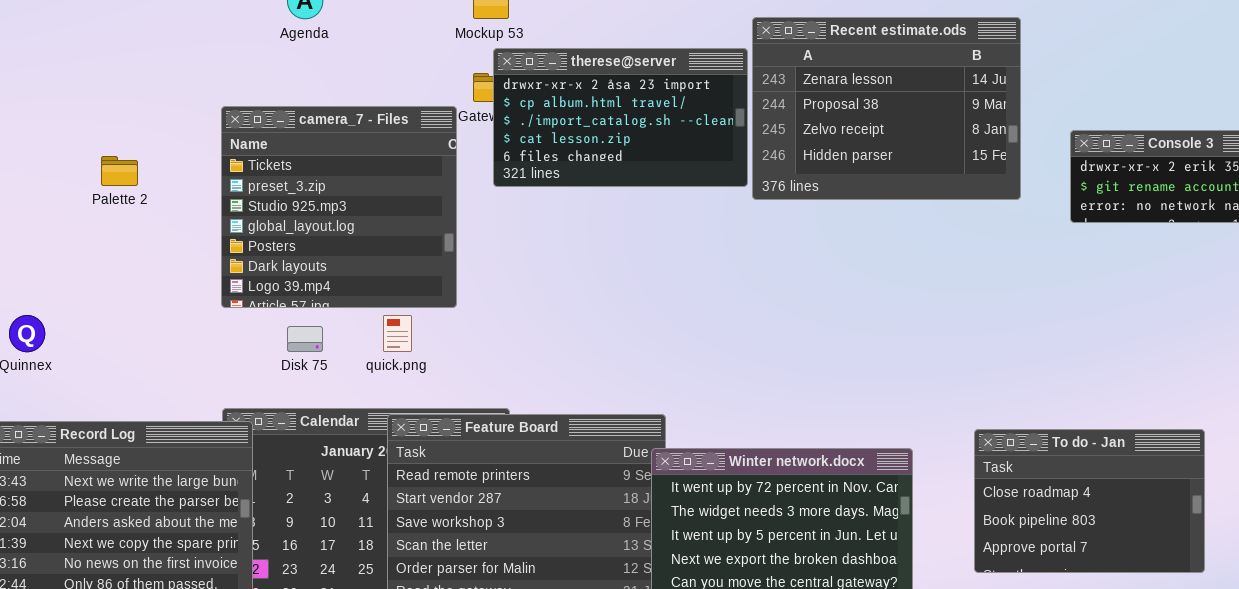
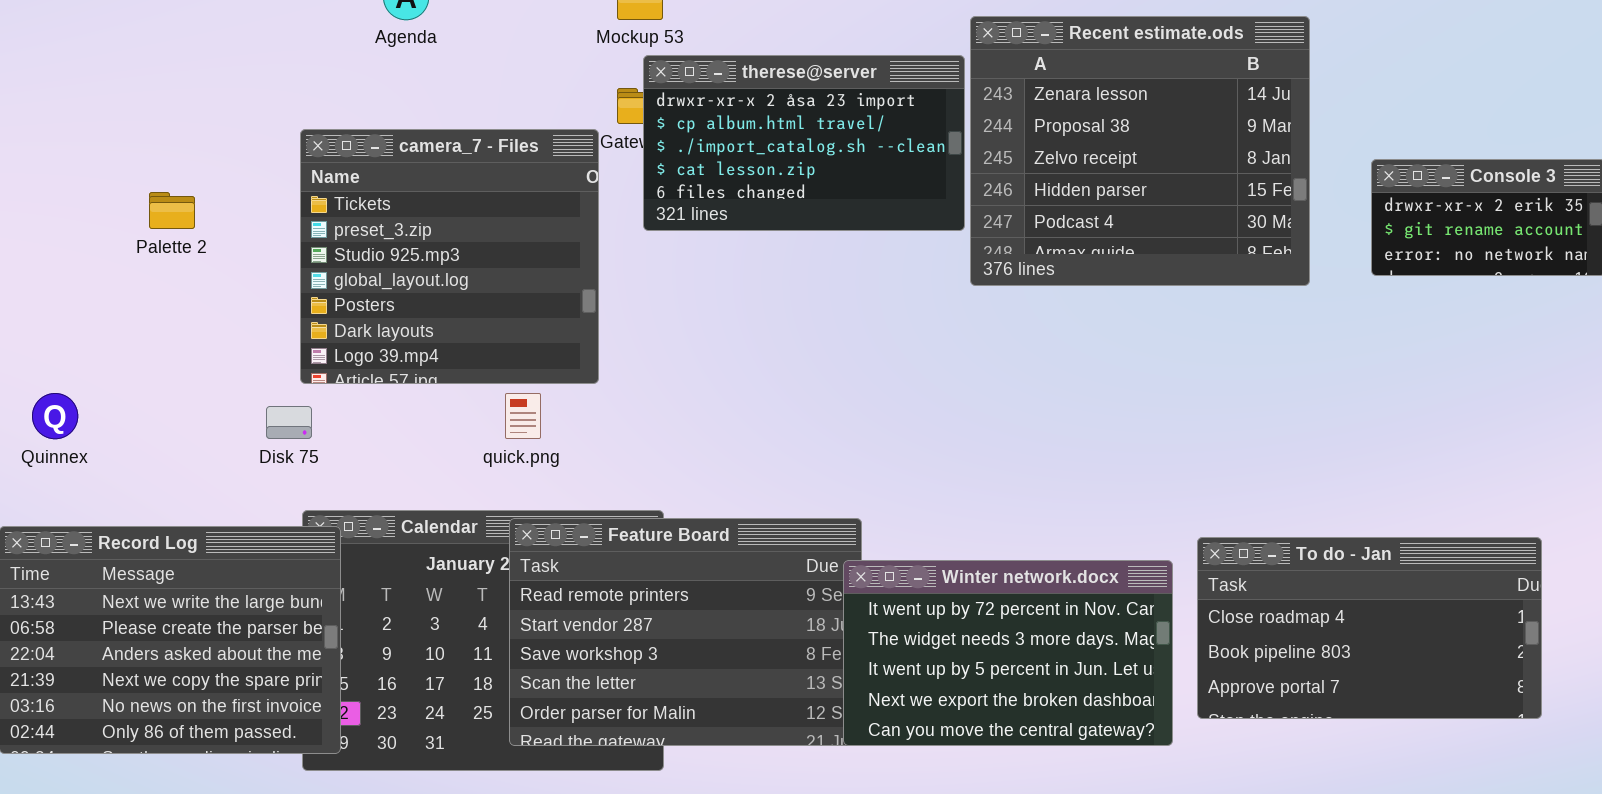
Recent estimate.ods: [752,17,1021,200] -> [970,16,1310,286], resized
Disk 75: [287,326,323,352] -> [266,406,312,439], moved
To do - Jan: [974,429,1205,573] -> [1197,537,1542,719], resized

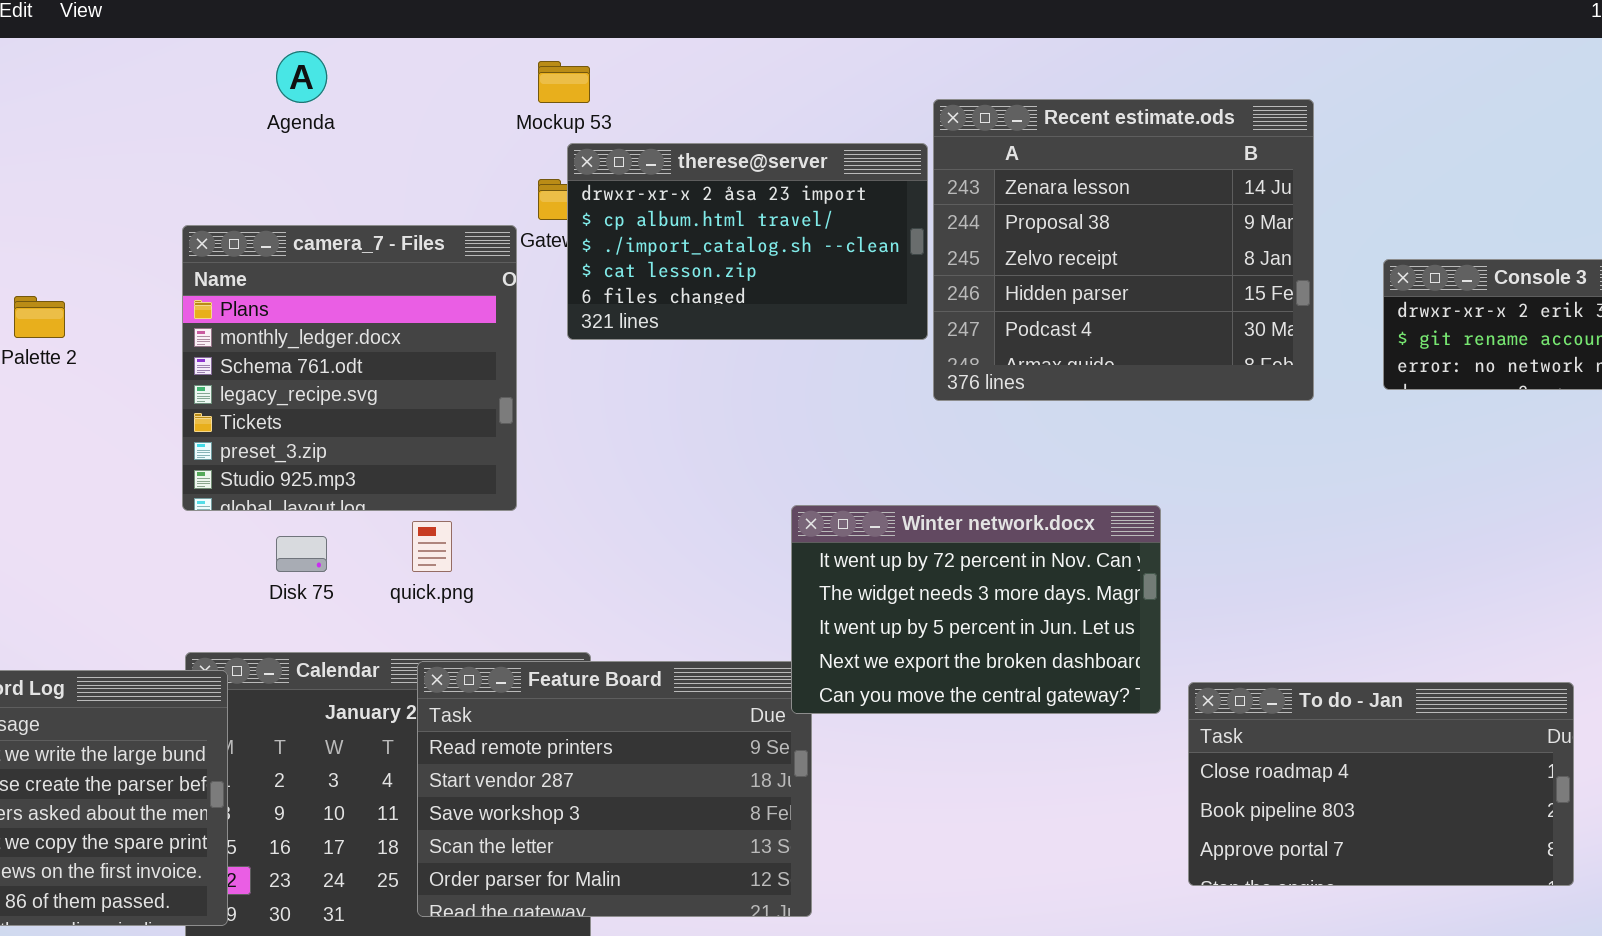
camera_7 - Files: [300,129,599,384] -> [182,225,517,511], scrolled up 4 rows
Disk 75: [266,406,312,439] -> [276,536,327,572], moved
Winter network.docx: [843,560,1173,746] -> [791,505,1161,714], moved

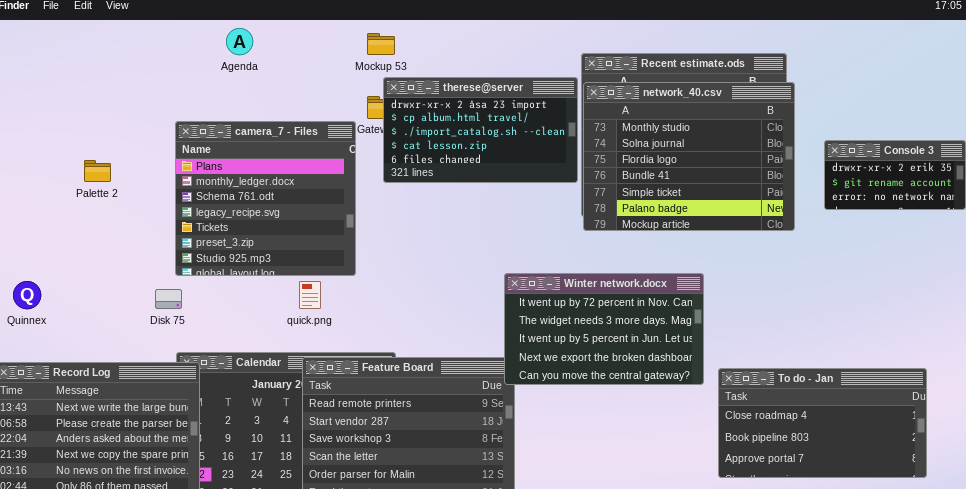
network_40.csv: none -> [583,82,795,231], opened
Disk 75: [276,536,327,572] -> [155,289,182,309], moved

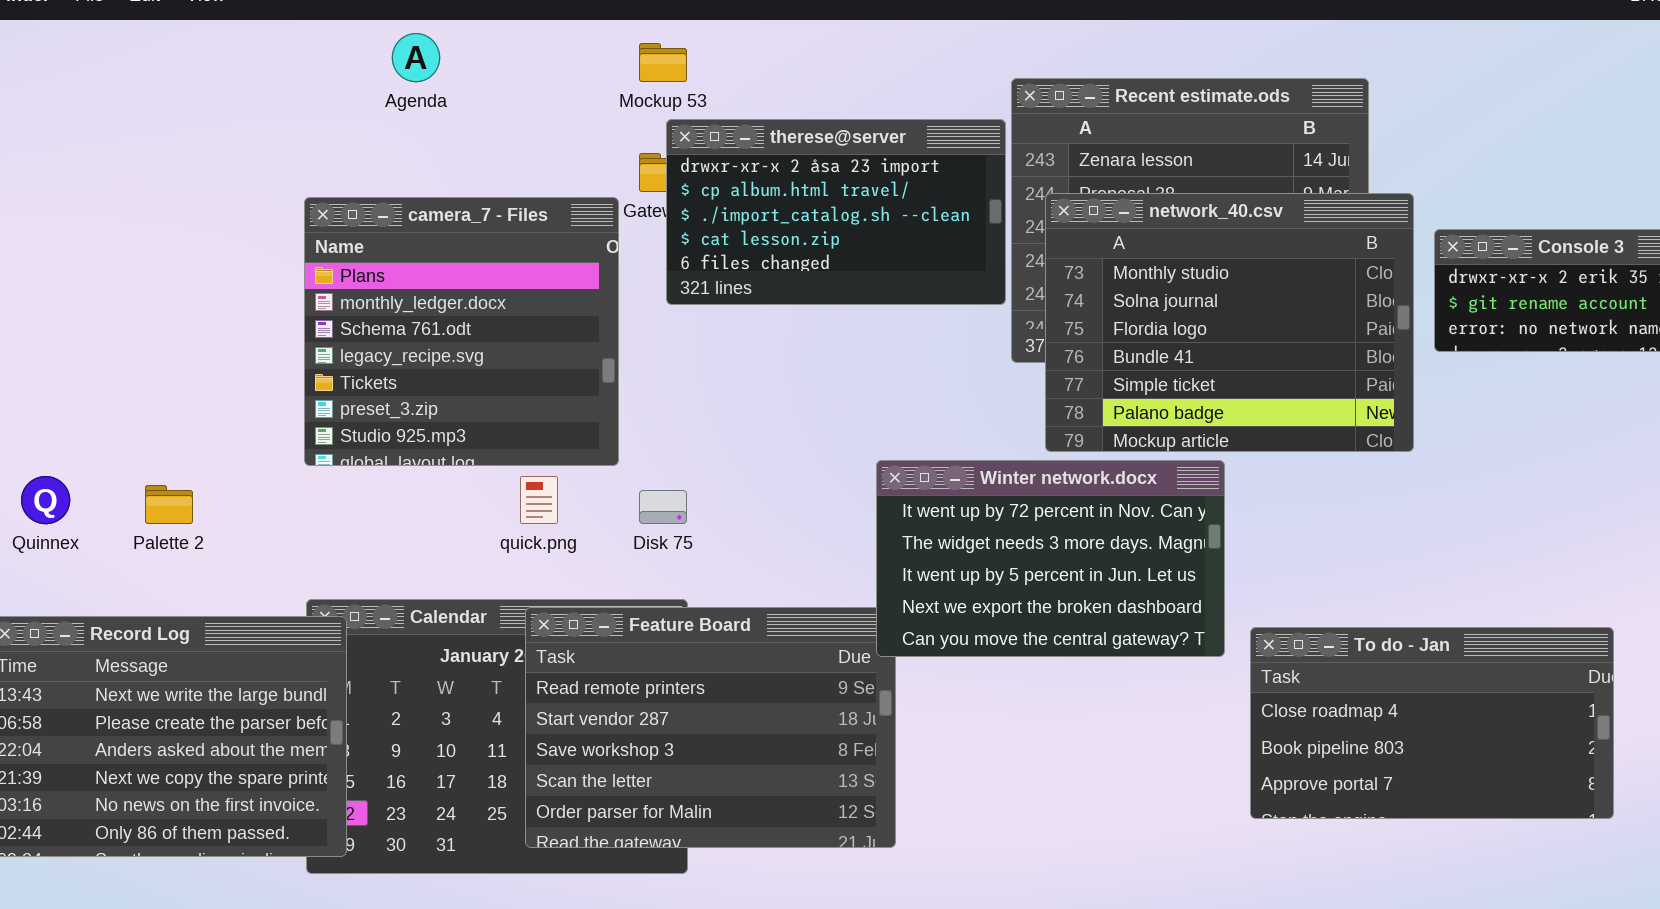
network_40.csv: [583,82,795,231] -> [1045,193,1414,452], moved
Palette 2: [84,160,111,182] -> [145,485,193,524], moved
Disk 75: [155,289,182,309] -> [639,490,687,524], moved

